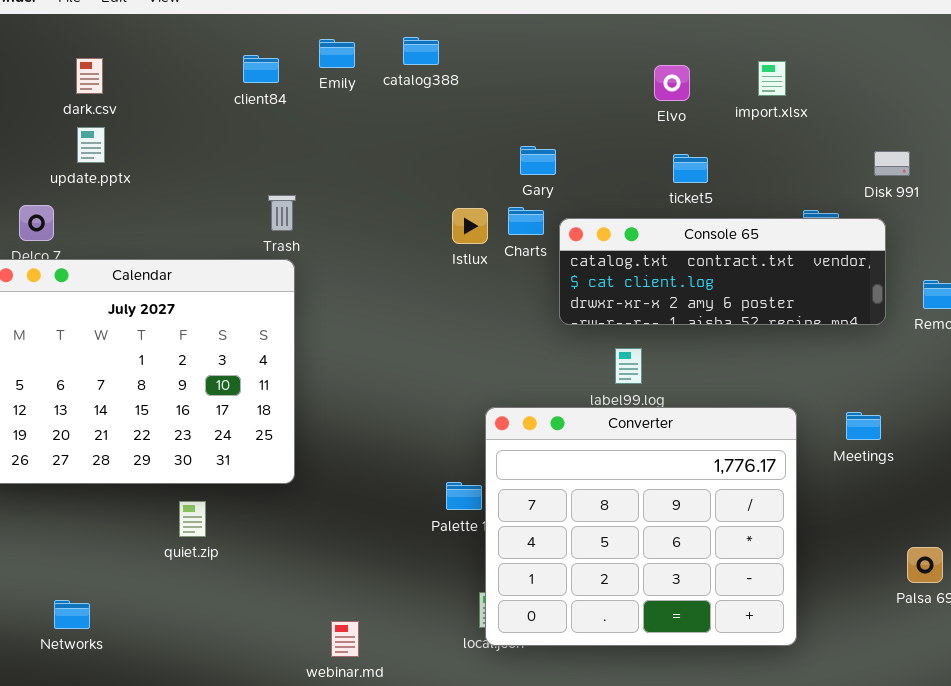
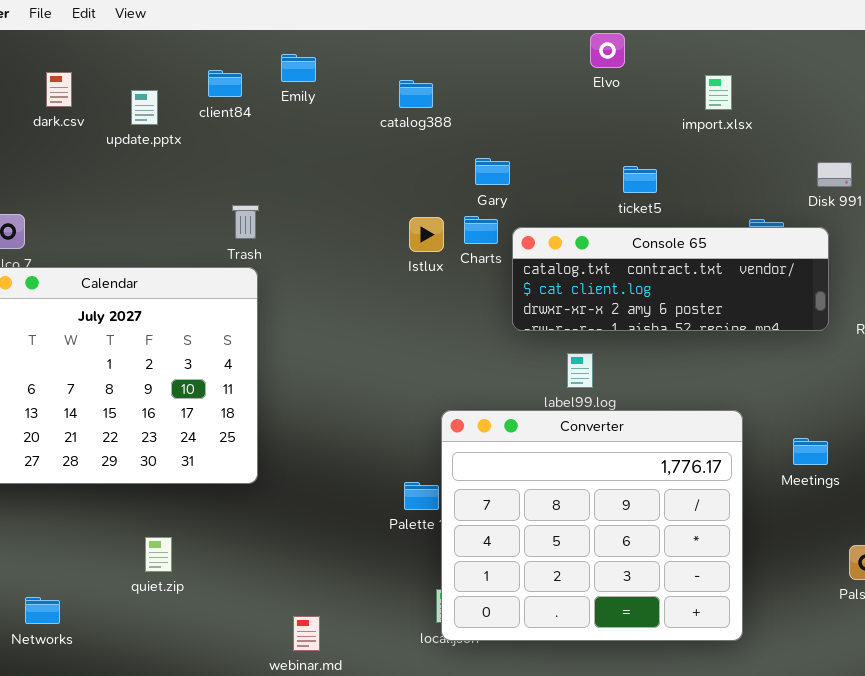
catalog388: [403,37,439,65] -> [399,80,433,108], moved
Elvo: [654,65,690,101] -> [590,33,625,68], moved
update.pptx: [77,127,105,163] -> [131,90,158,125], moved
Meetings: [846,412,881,440] -> [793,438,828,465], moved
quiet.zip: [179,501,206,537] -> [145,537,172,572], moved

